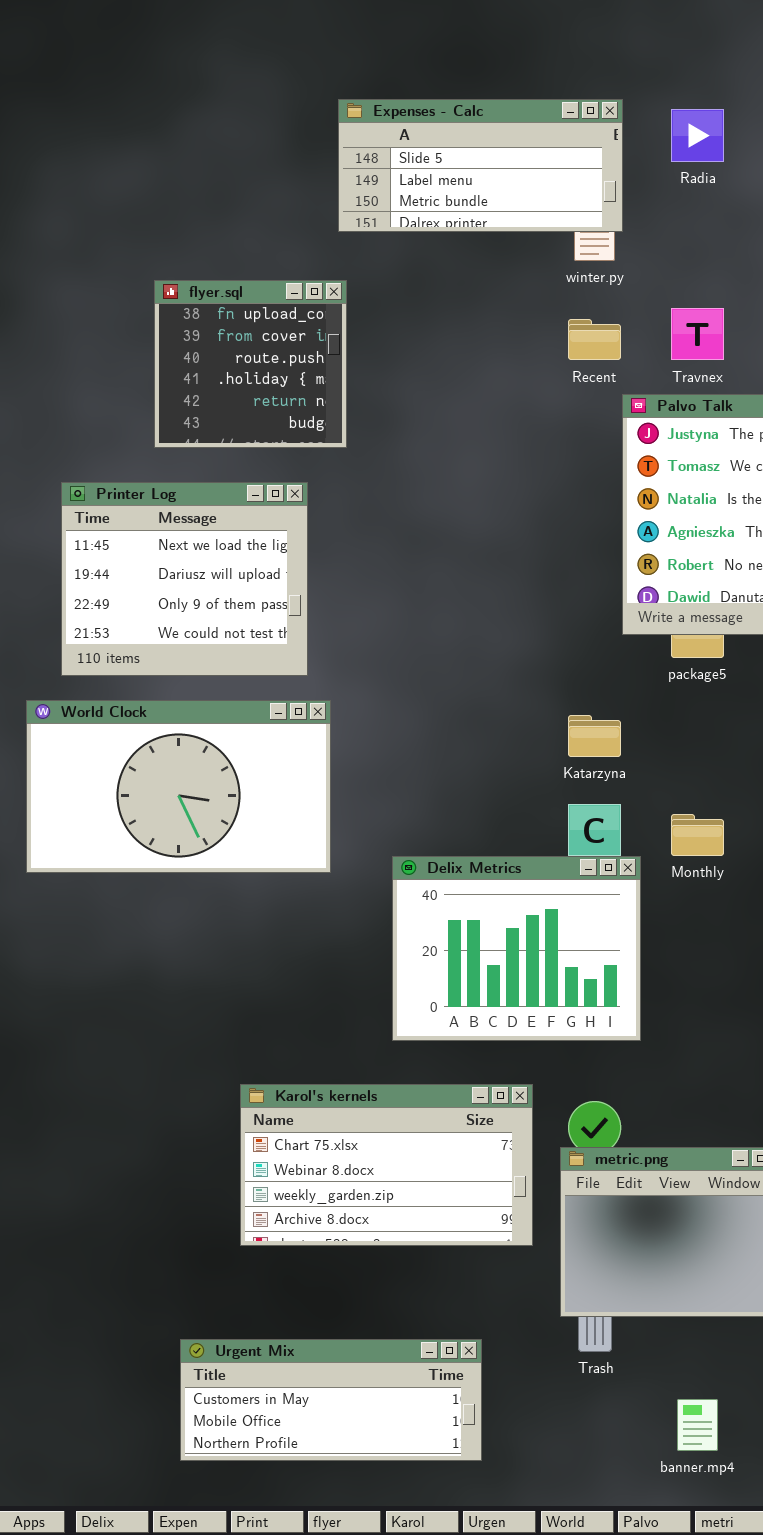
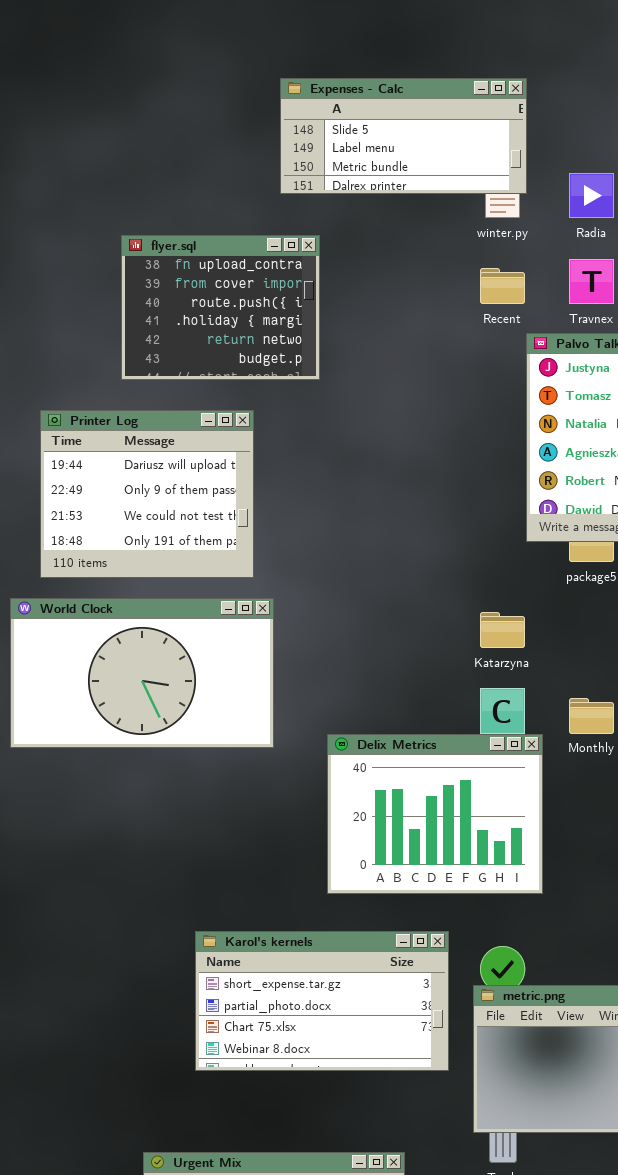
Radia: [671,109,724,162] -> [569,173,614,218], moved
flyer.sql: [154,280,347,448] -> [121,235,320,380], resized
Printer Log: [61,482,308,676] -> [40,410,254,578], scrolled down 1 row
Karol's kernels: [240,1084,533,1246] -> [195,931,449,1071], scrolled up 2 rows

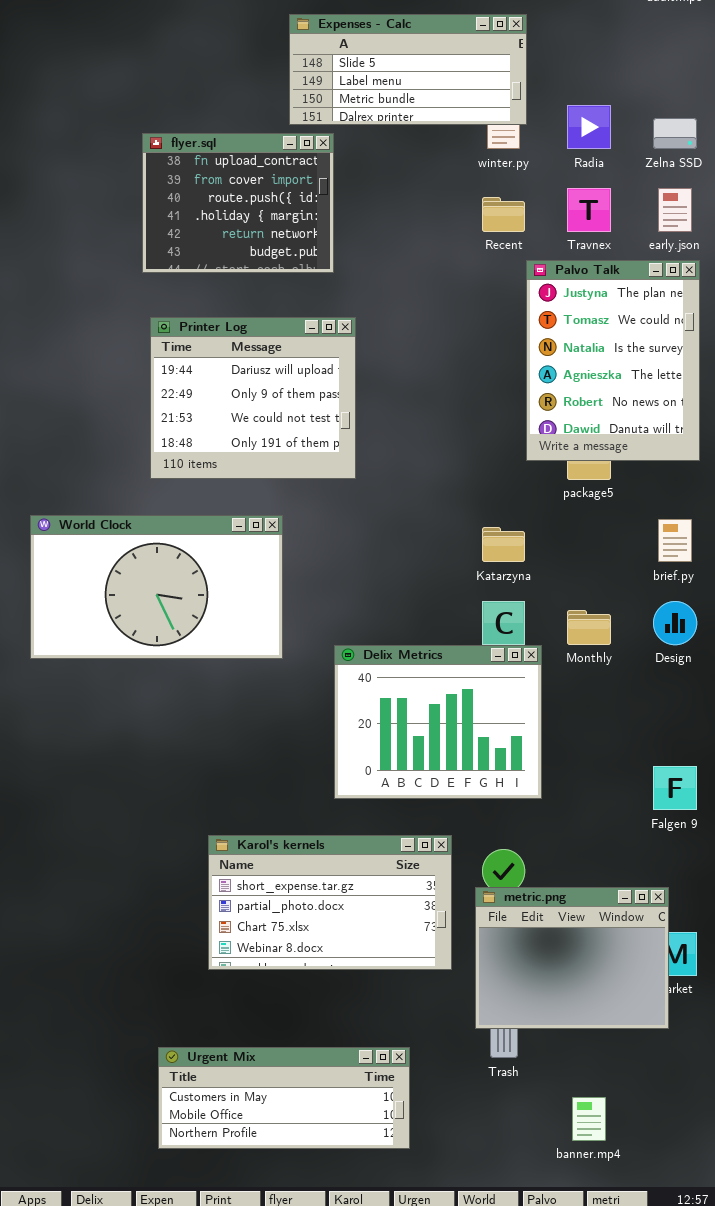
flyer.sql: [121,235,320,380] -> [142,133,334,273], moved
Printer Log: [40,410,254,578] -> [150,317,356,479], moved

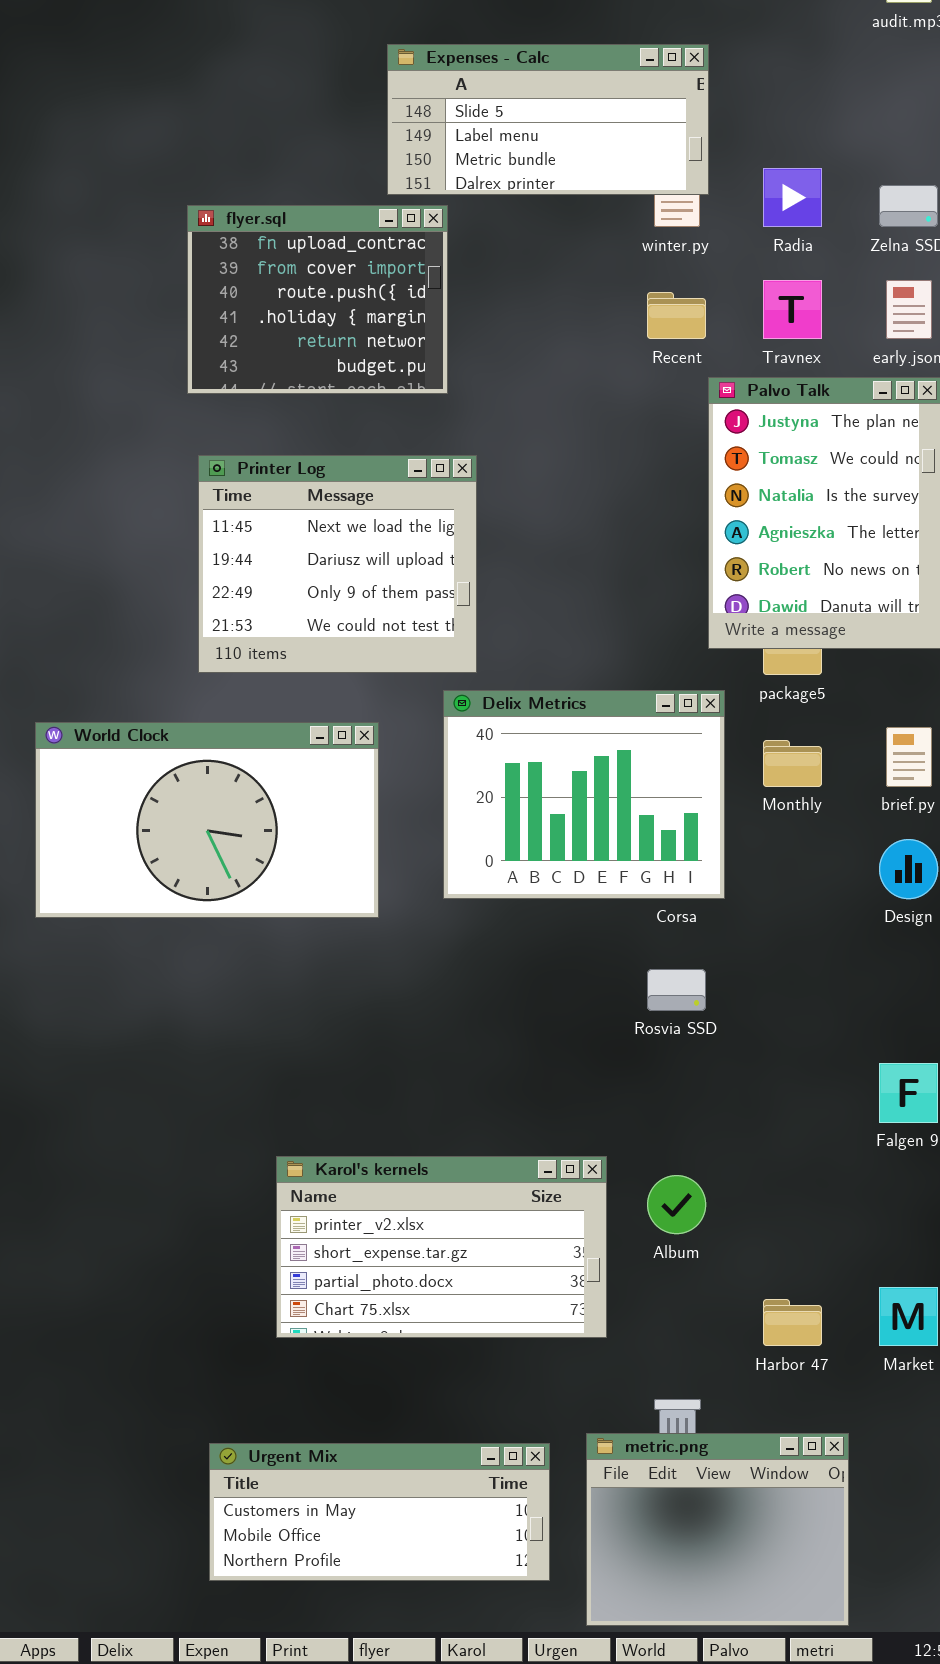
Printer Log: [150,317,356,479] -> [198,455,477,673], scrolled up 1 row
Monthly: [567,610,611,645] -> [763,740,822,787], moved
Delix Metrics: [334,645,542,799] -> [443,690,725,899], moved
Karol's kernels: [208,835,452,970] -> [276,1156,607,1338], scrolled up 1 row
metric.png: [475,887,669,1029] -> [586,1433,849,1626], moved

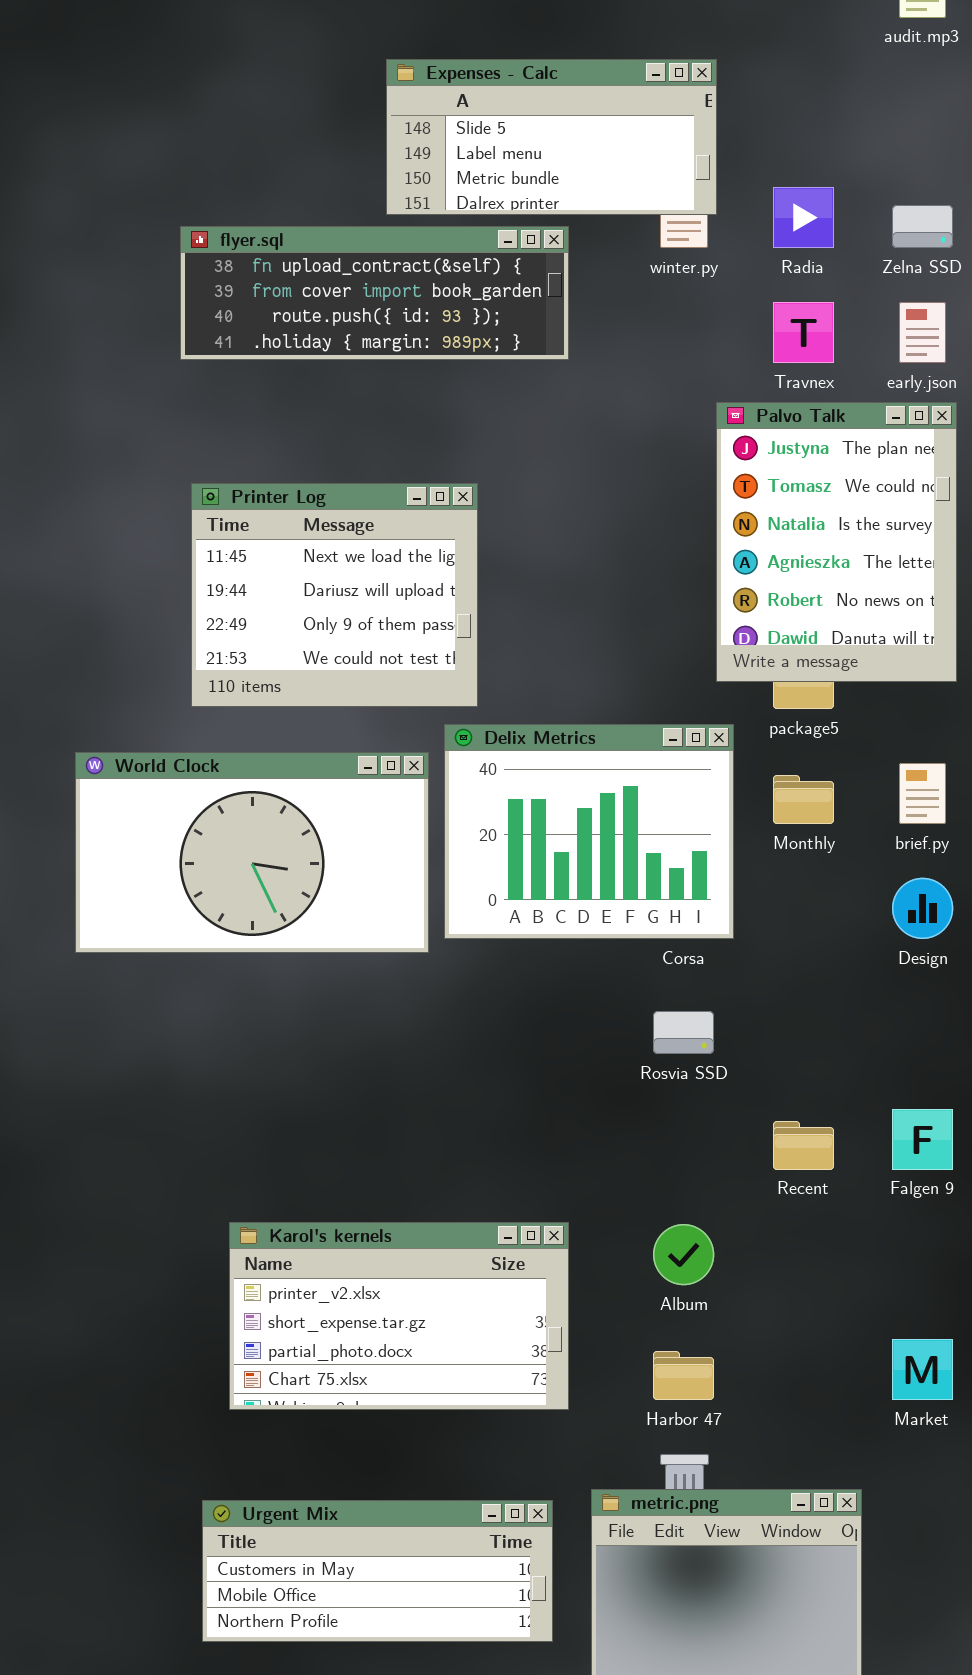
flyer.sql: [187,205,448,394] -> [180,226,569,360], resized
Recent: [647,292,706,339] -> [773,1121,834,1170], moved
World Clock: [35,722,379,918] -> [75,752,429,953], moved
Karol's kernels: [276,1156,607,1338] -> [229,1222,569,1410], moved
Harbor 47: [763,1299,822,1346] -> [653,1351,714,1400], moved

